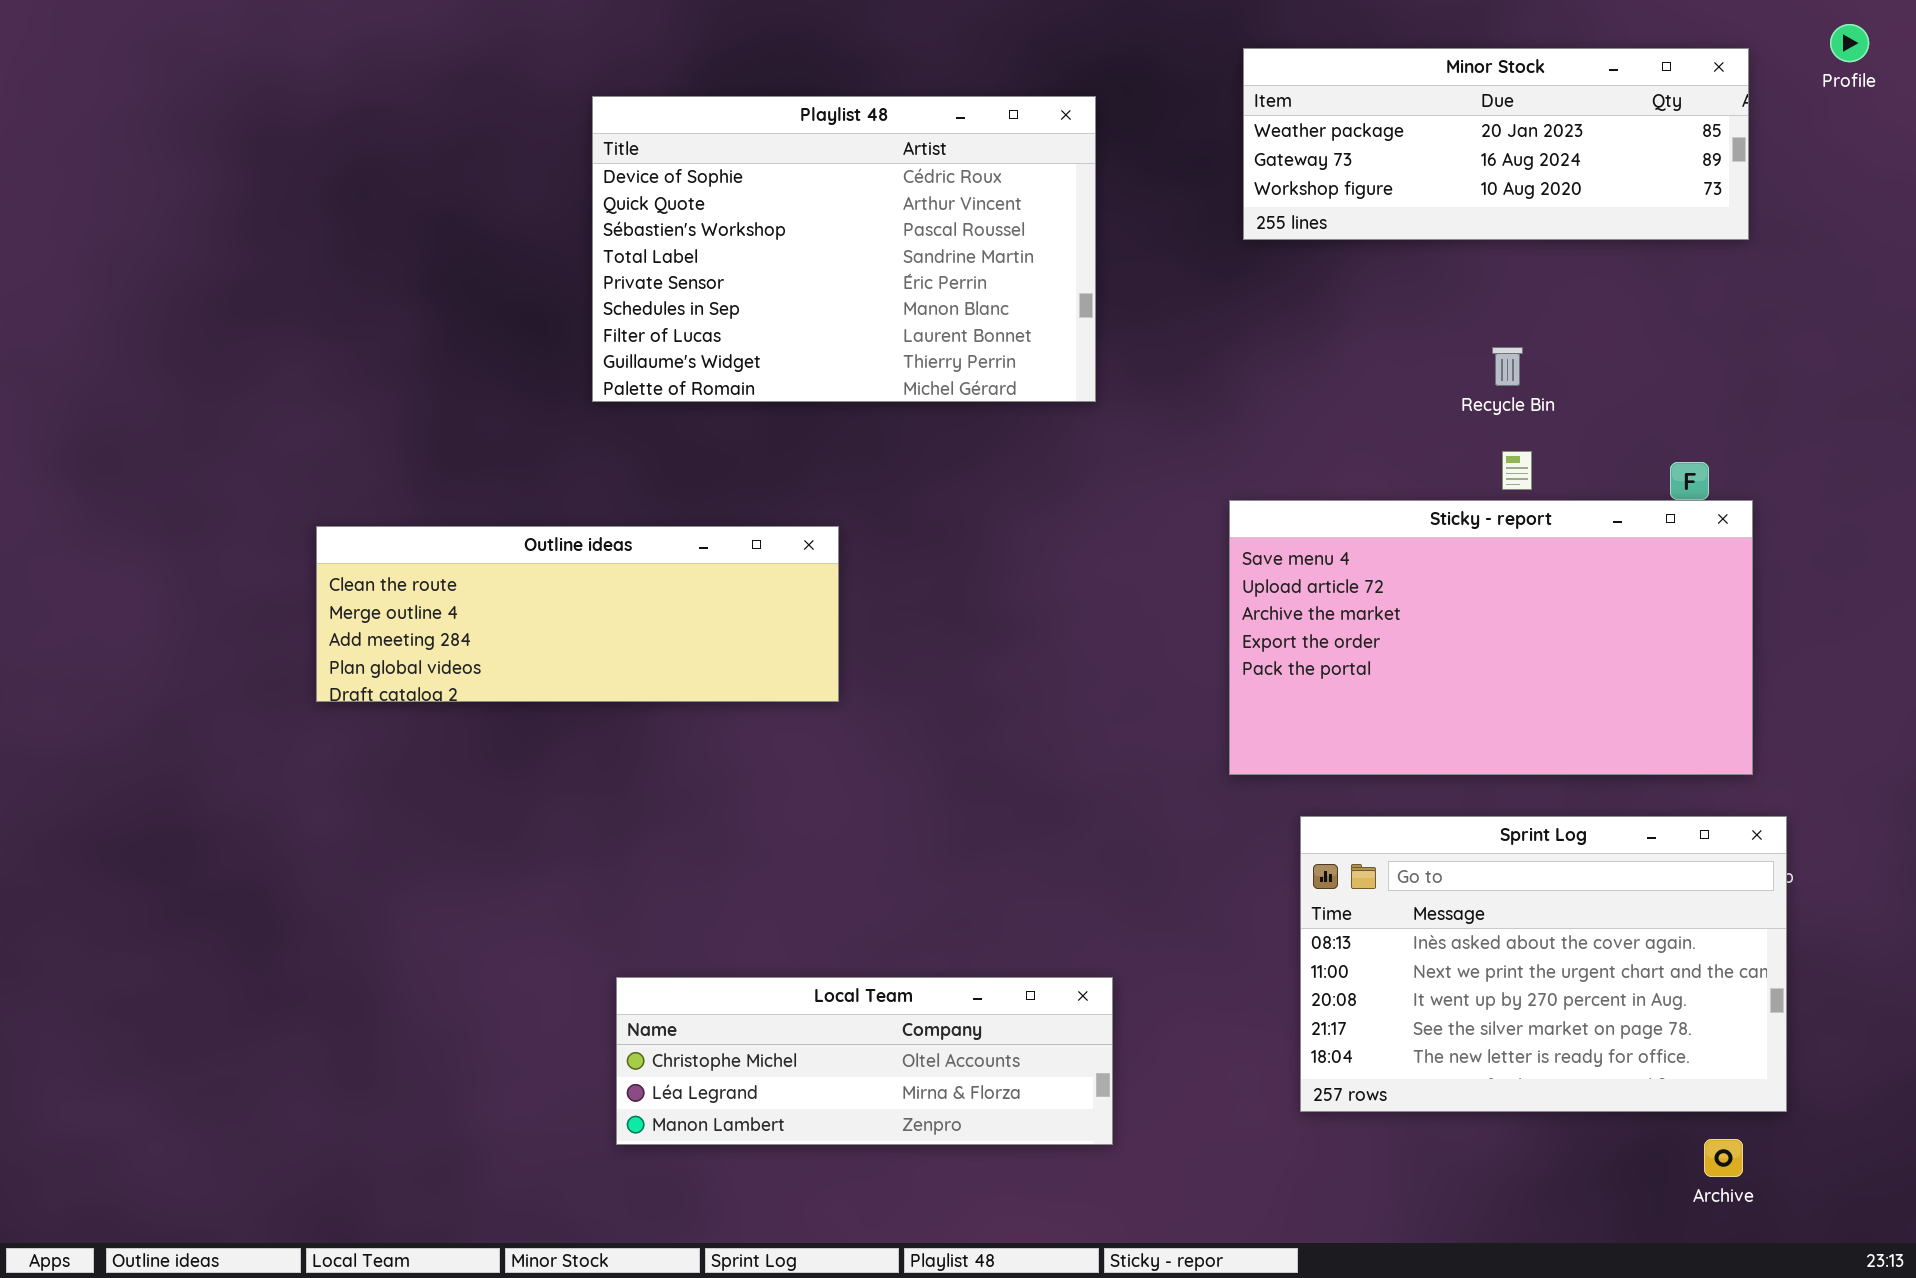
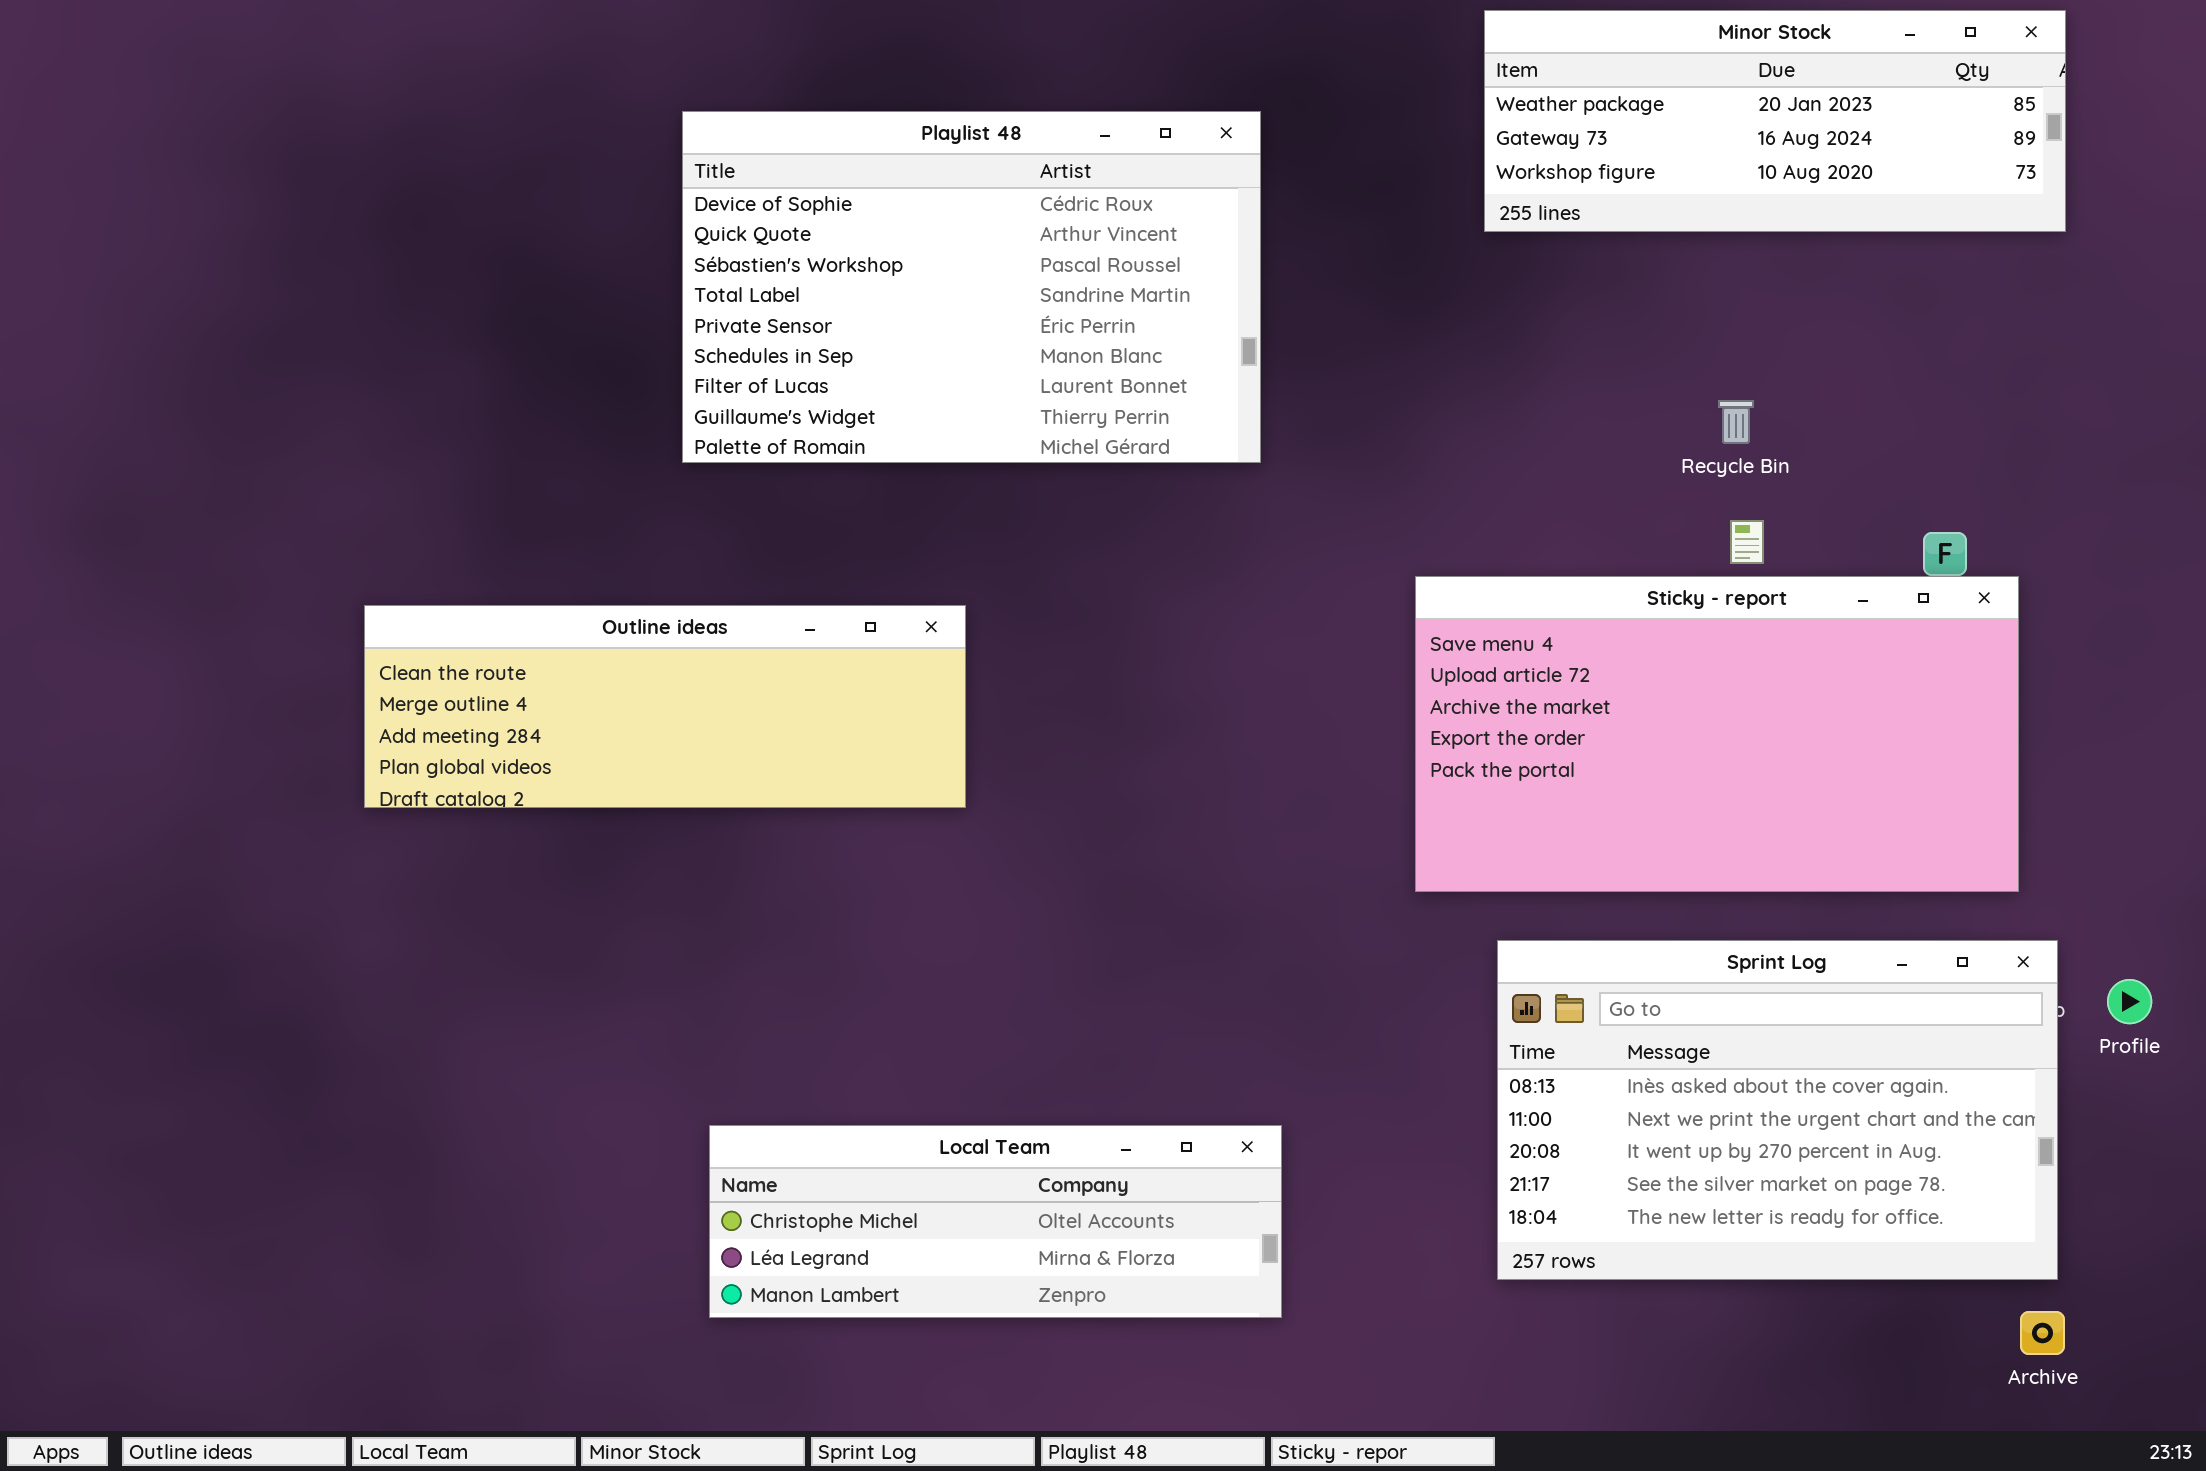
Profile: [1830,24,1869,62] -> [2107,979,2152,1024], moved
Minor Stock: [1243,48,1749,240] -> [1484,10,2066,232], moved
Archive: [1704,1139,1743,1177] -> [2020,1311,2065,1355], moved

